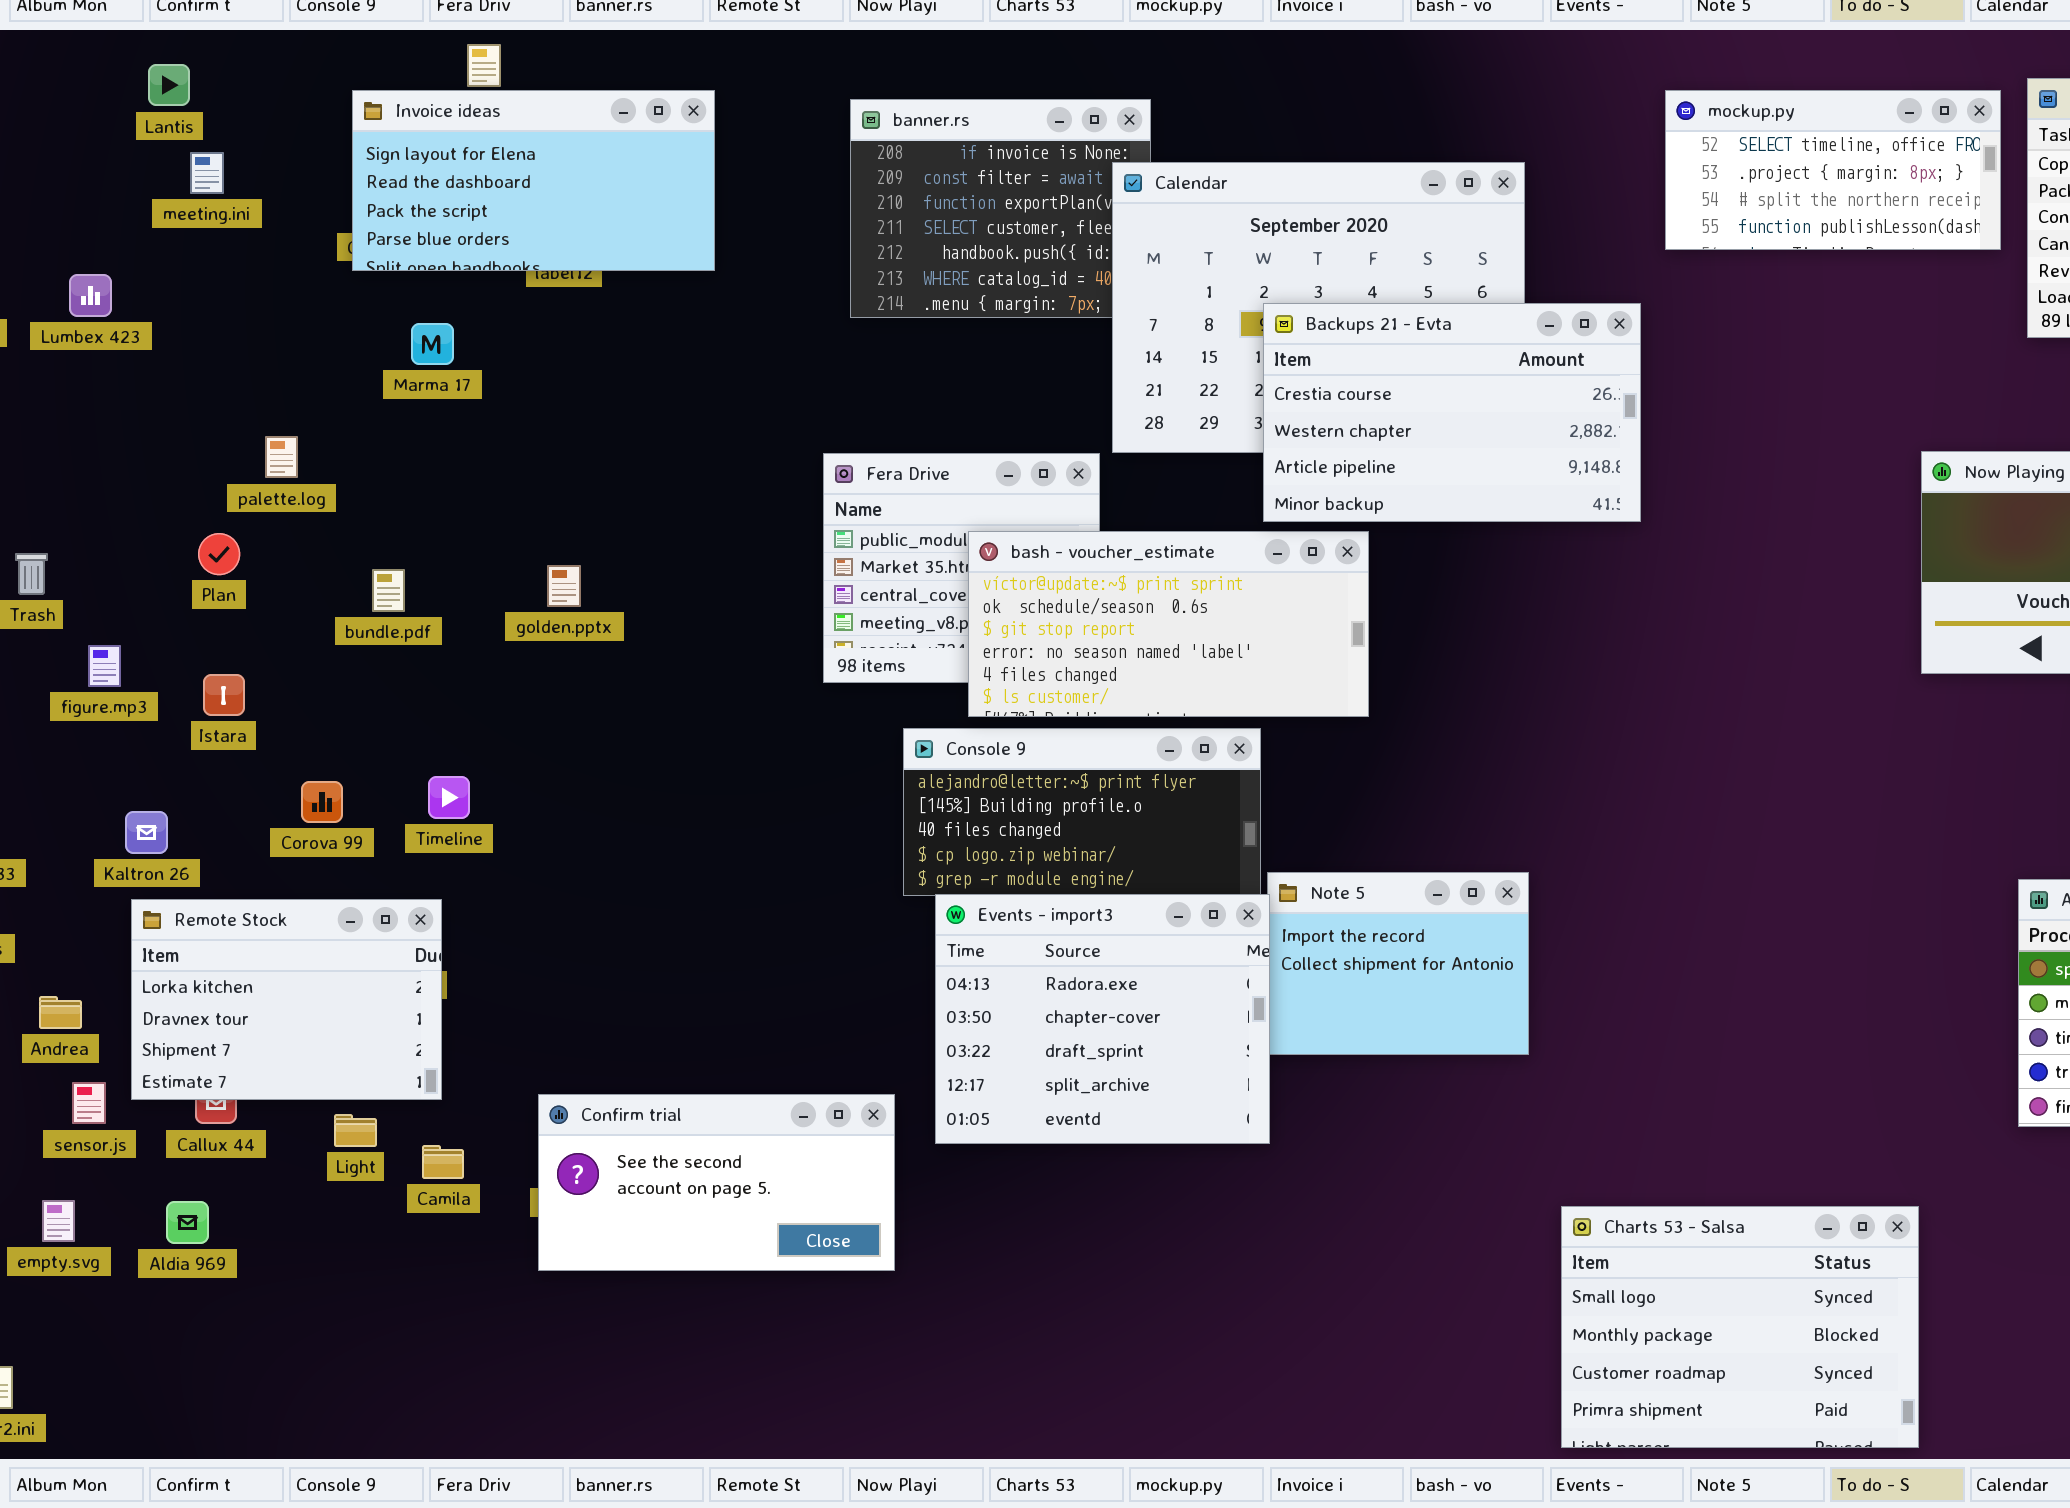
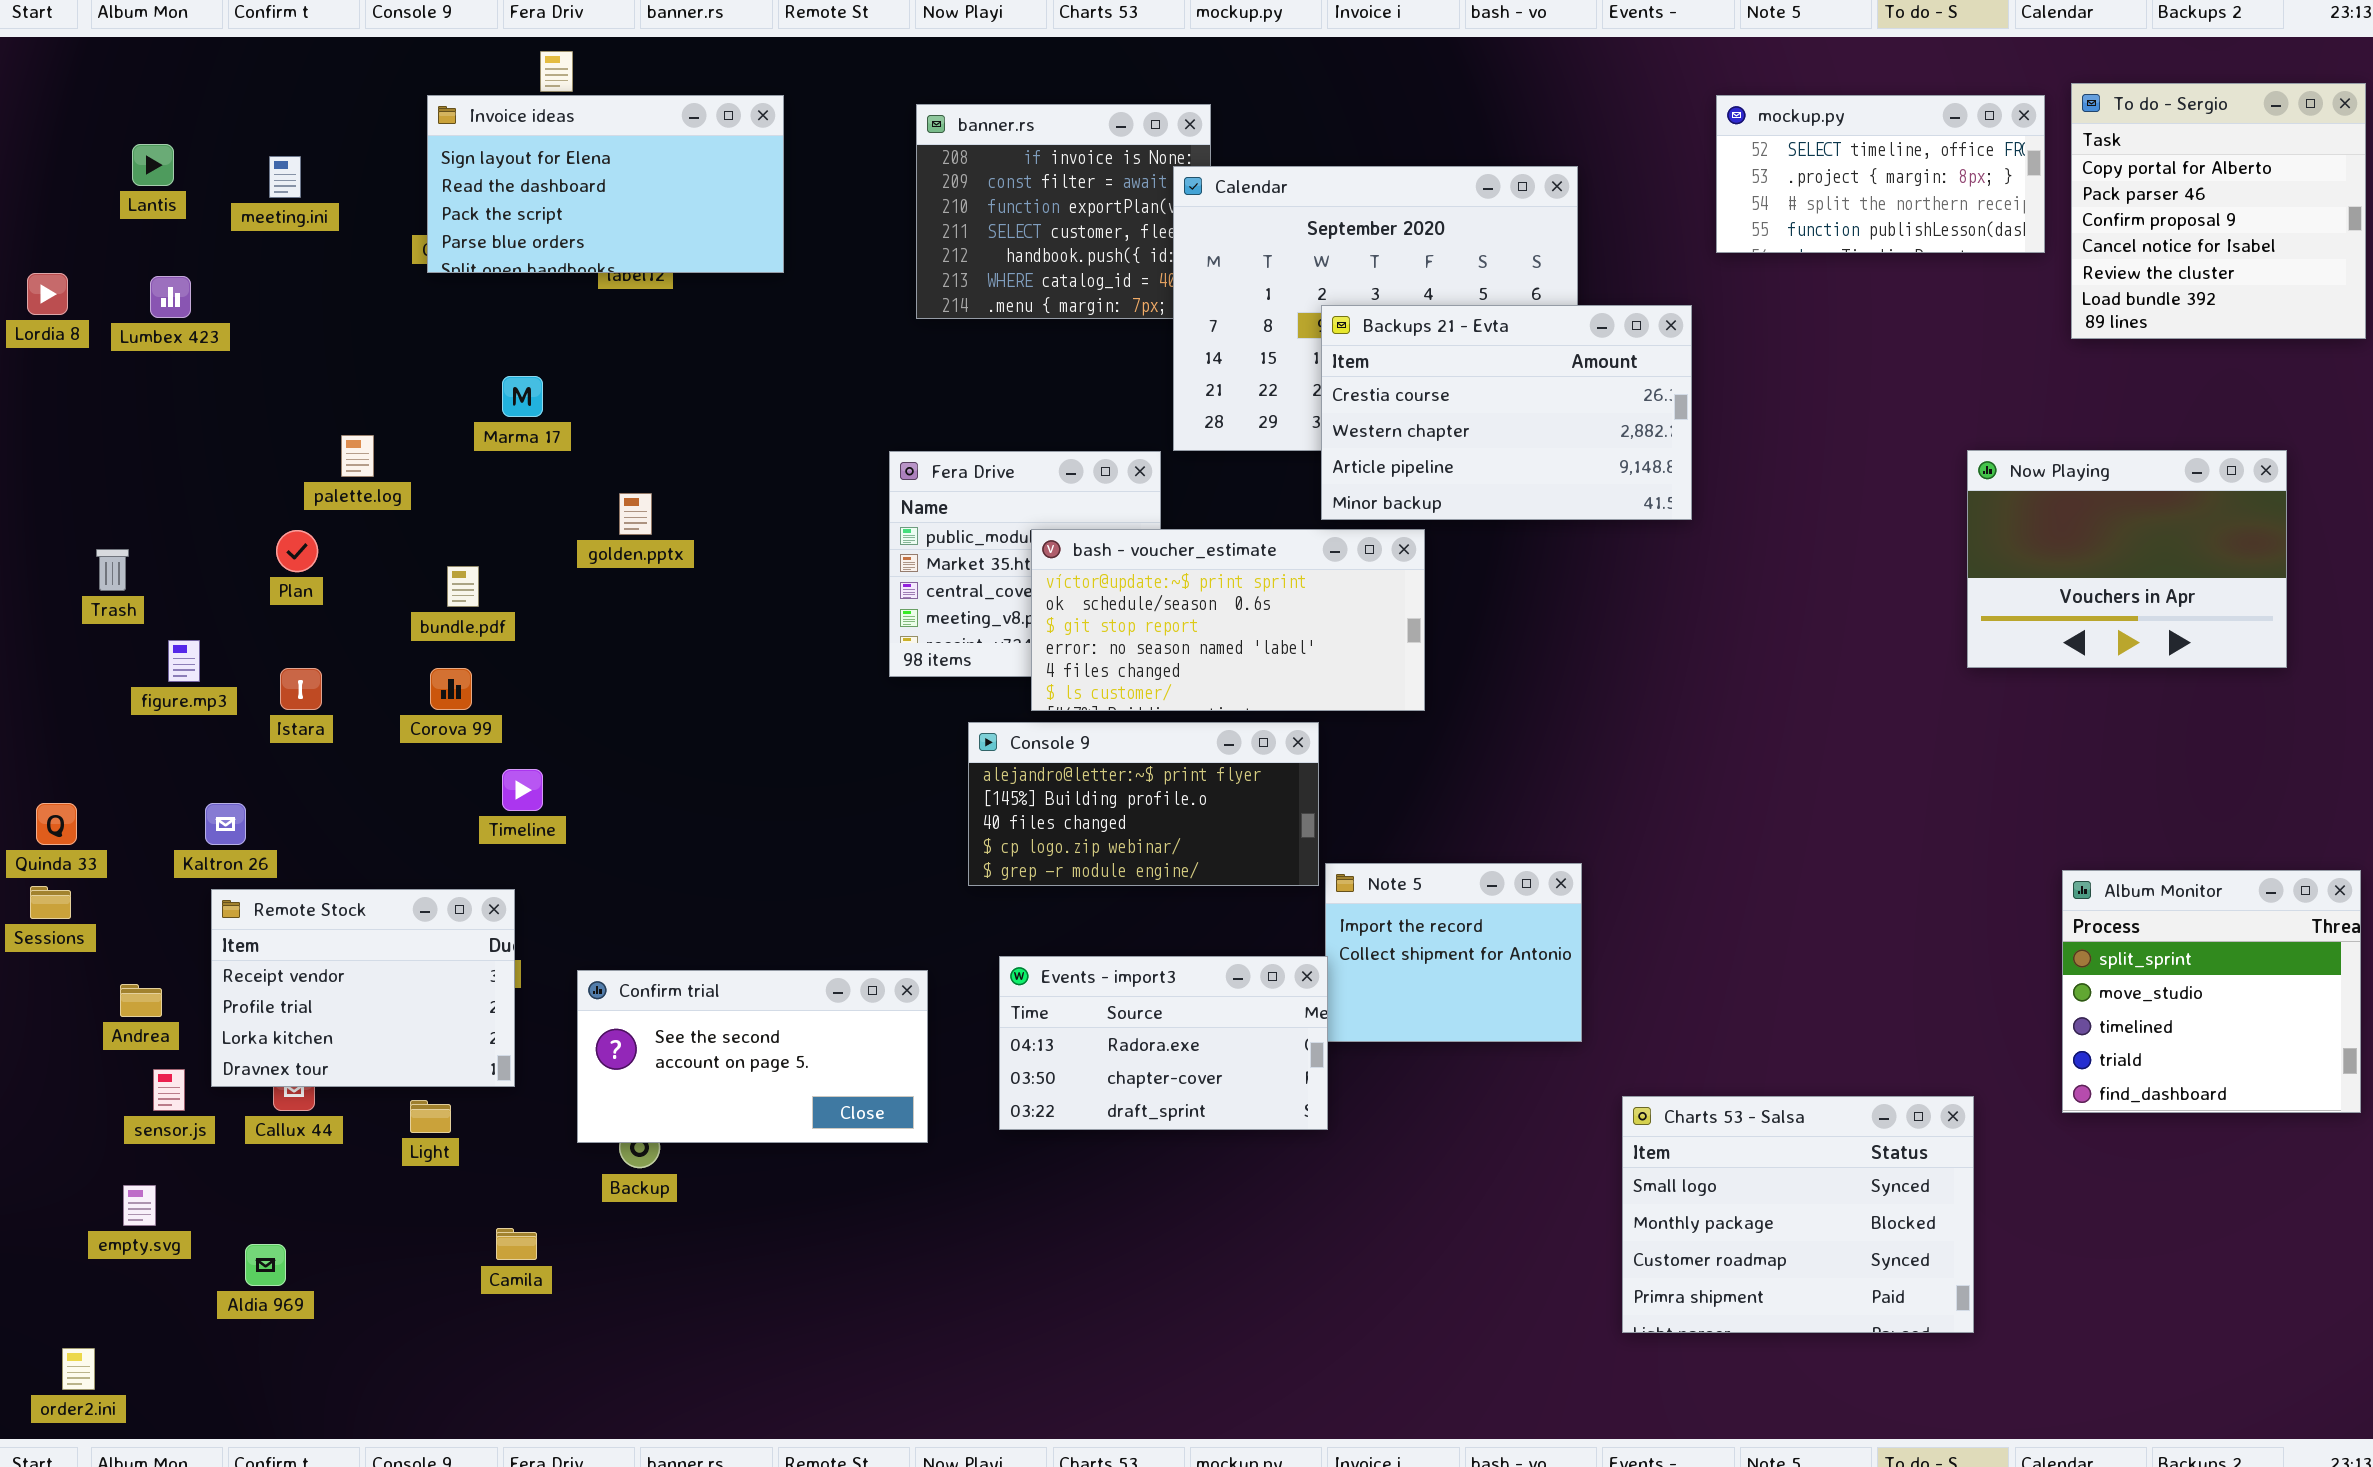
Lantis: [148,64,190,106] -> [132,144,174,186], moved
Marma 17: [411,323,454,365] -> [502,376,543,417], moved
golden.pptx: [547,565,581,607] -> [619,493,652,535], moved
Corova 99: [301,781,343,823] -> [430,668,472,710], moved
Events - import3: [935,894,1270,1144] -> [999,956,1328,1130], resized
Remote Stock: [131,899,442,1100] -> [211,889,515,1087], scrolled up 2 rows
Confirm trial: [538,1094,895,1271] -> [577,970,928,1143], moved
Camila: [422,1145,464,1179] -> [496,1228,537,1260], moved
Aldia 969: [166,1201,209,1244] -> [245,1244,286,1286], moved
Charts 53 - Salsa: [1561,1206,1919,1448] -> [1622,1096,1974,1333], moved

